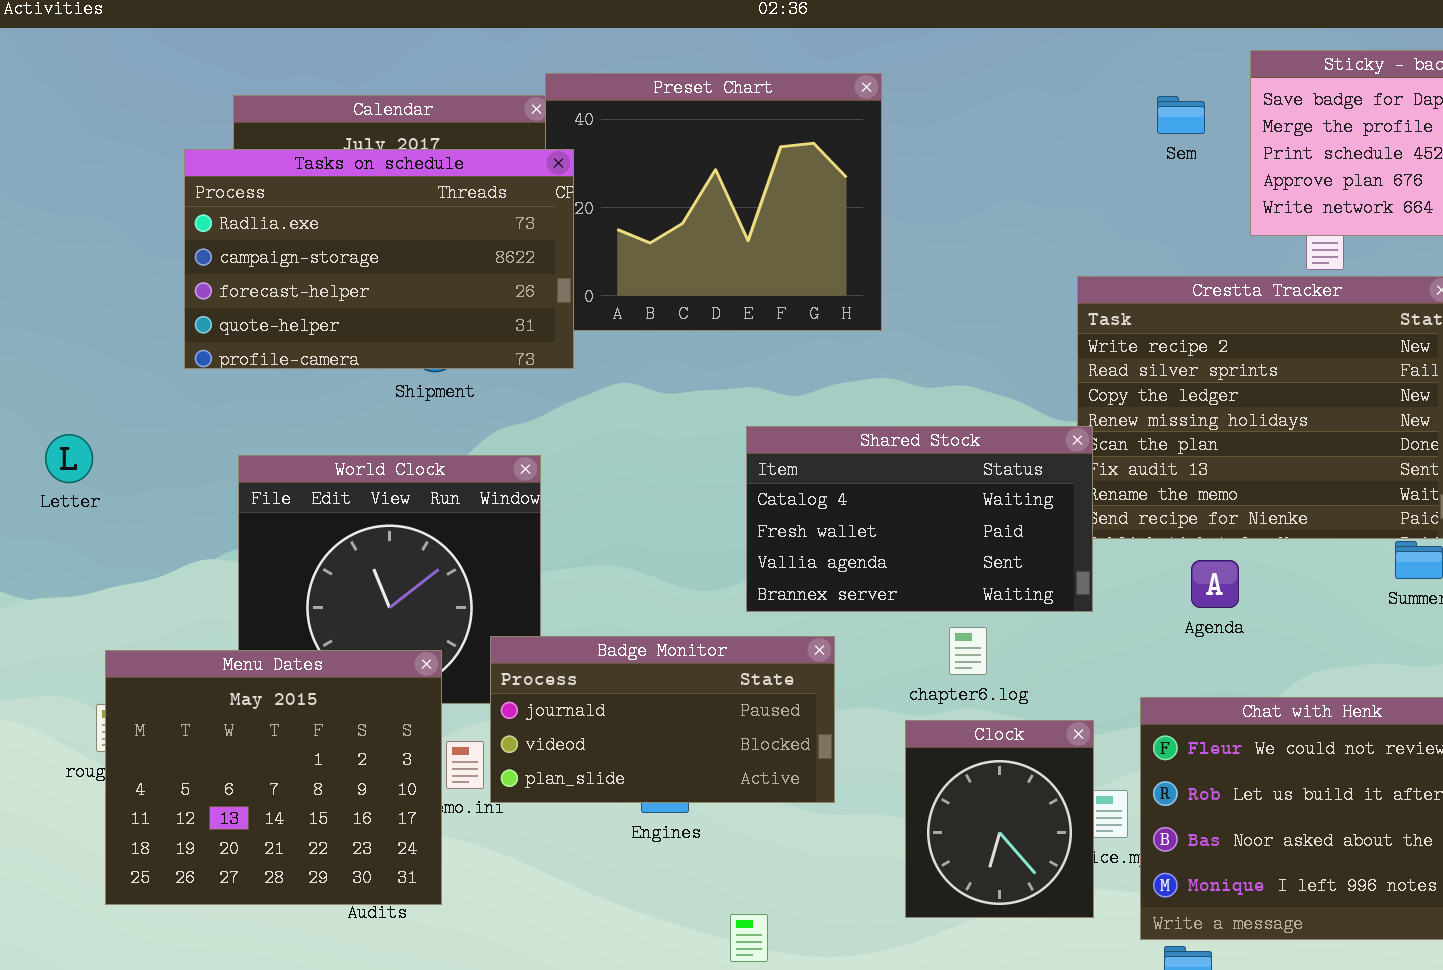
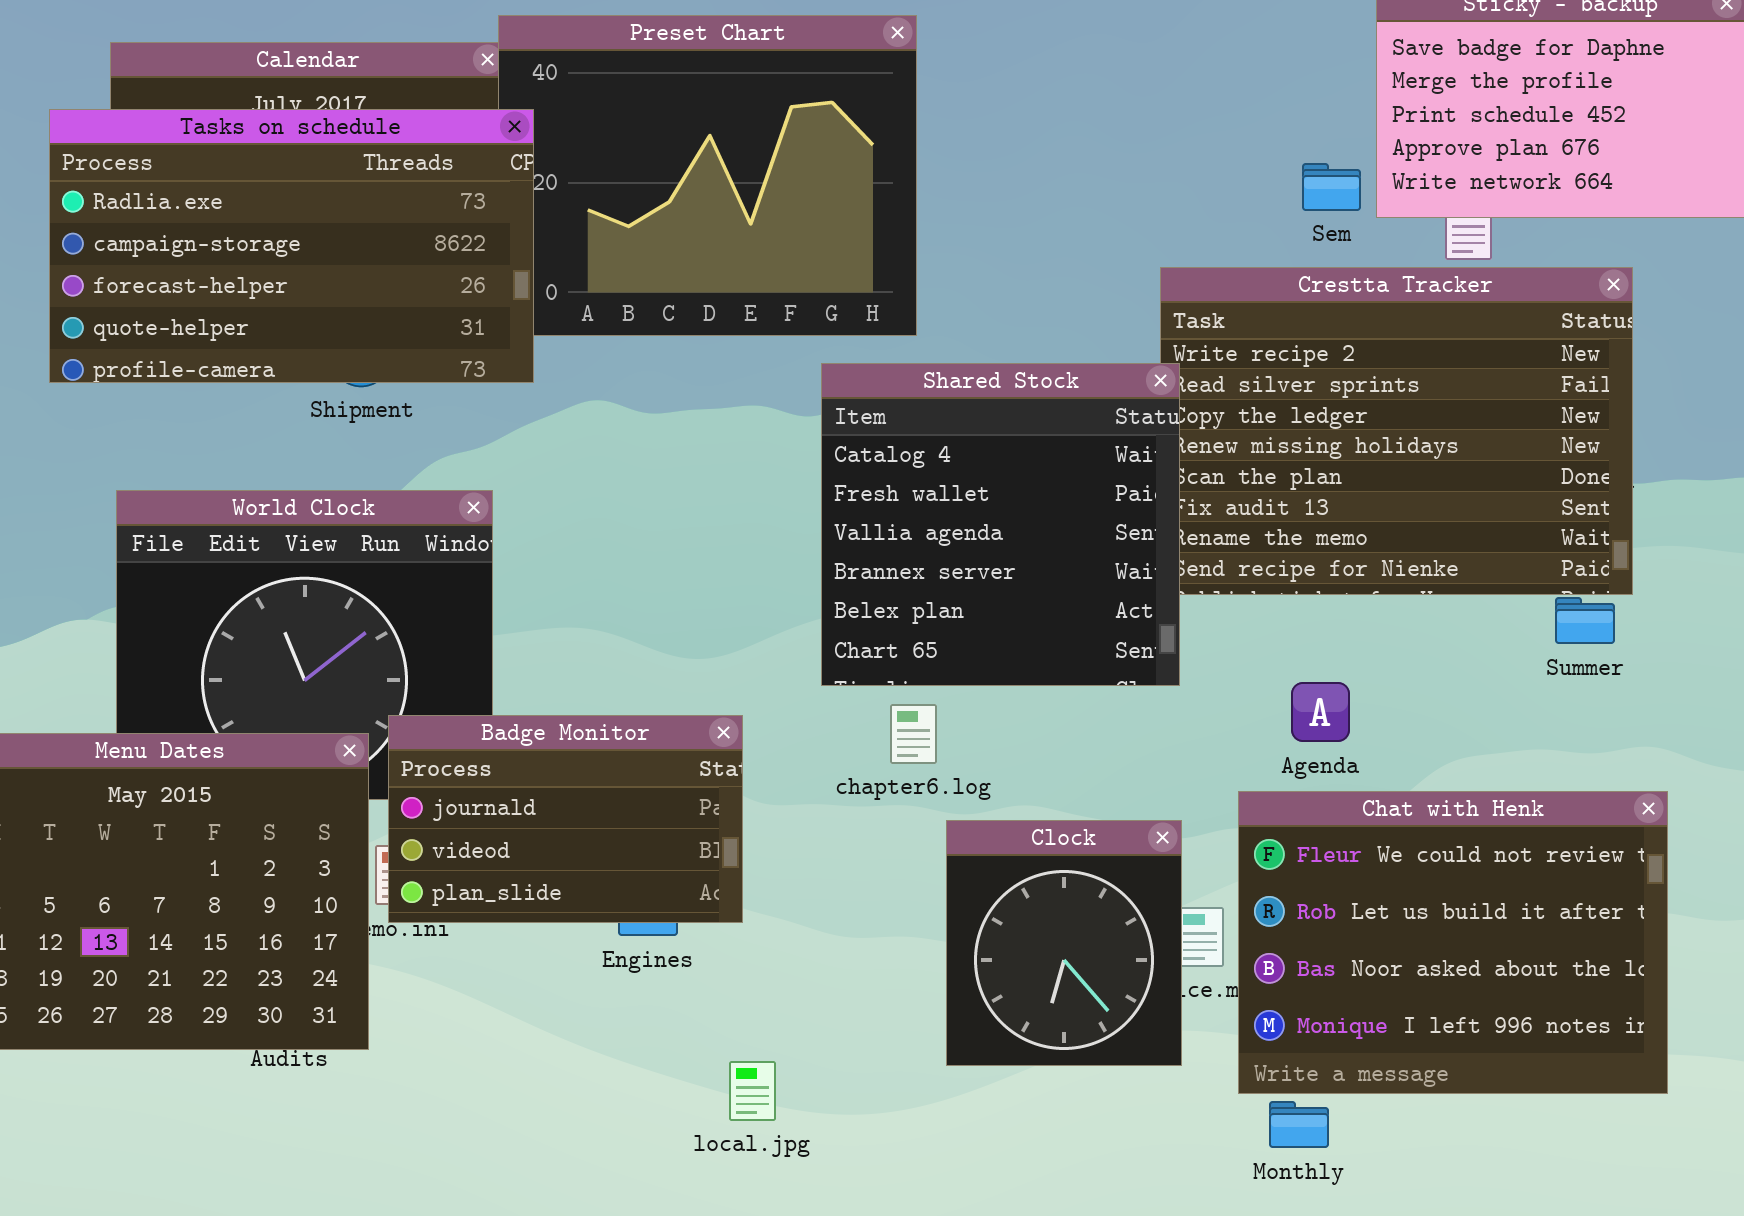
Sem: [1157,96,1205,134] -> [1302,163,1361,211], moved
Shared Stock: [746,426,1093,612] -> [821,363,1180,686], resized
Agenda: [1191,560,1239,608] -> [1291,682,1350,742], moved
chapter6.log: [949,627,987,675] -> [890,704,937,764], moved
Badge Monitor: [490,636,835,803] -> [388,715,743,923], moved, resized

